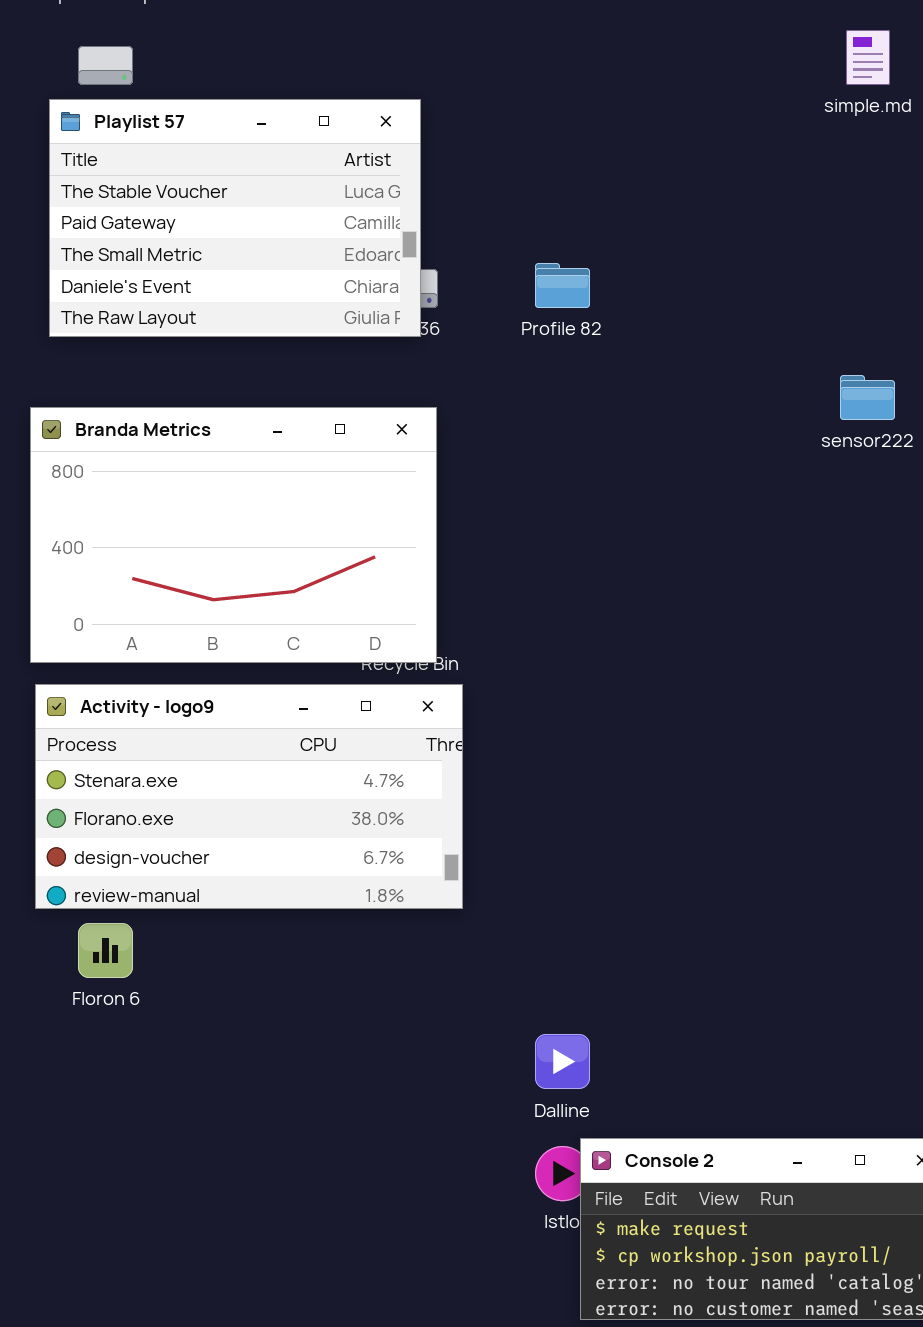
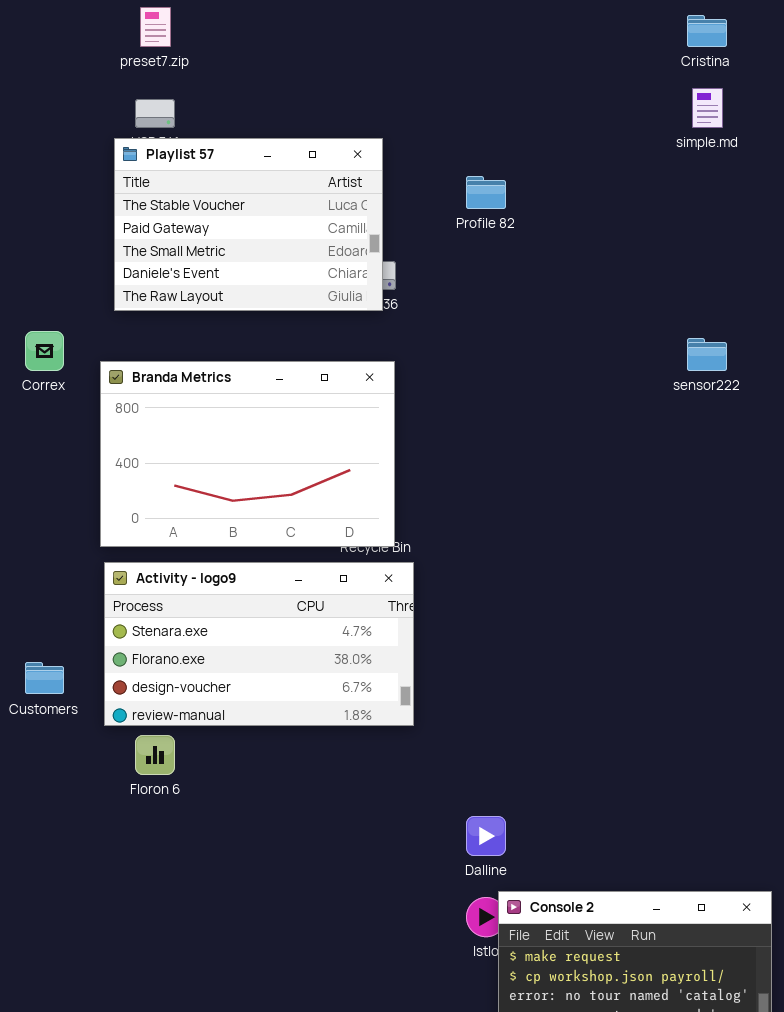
Profile 82: [535,263,590,308] -> [466,176,506,209], moved

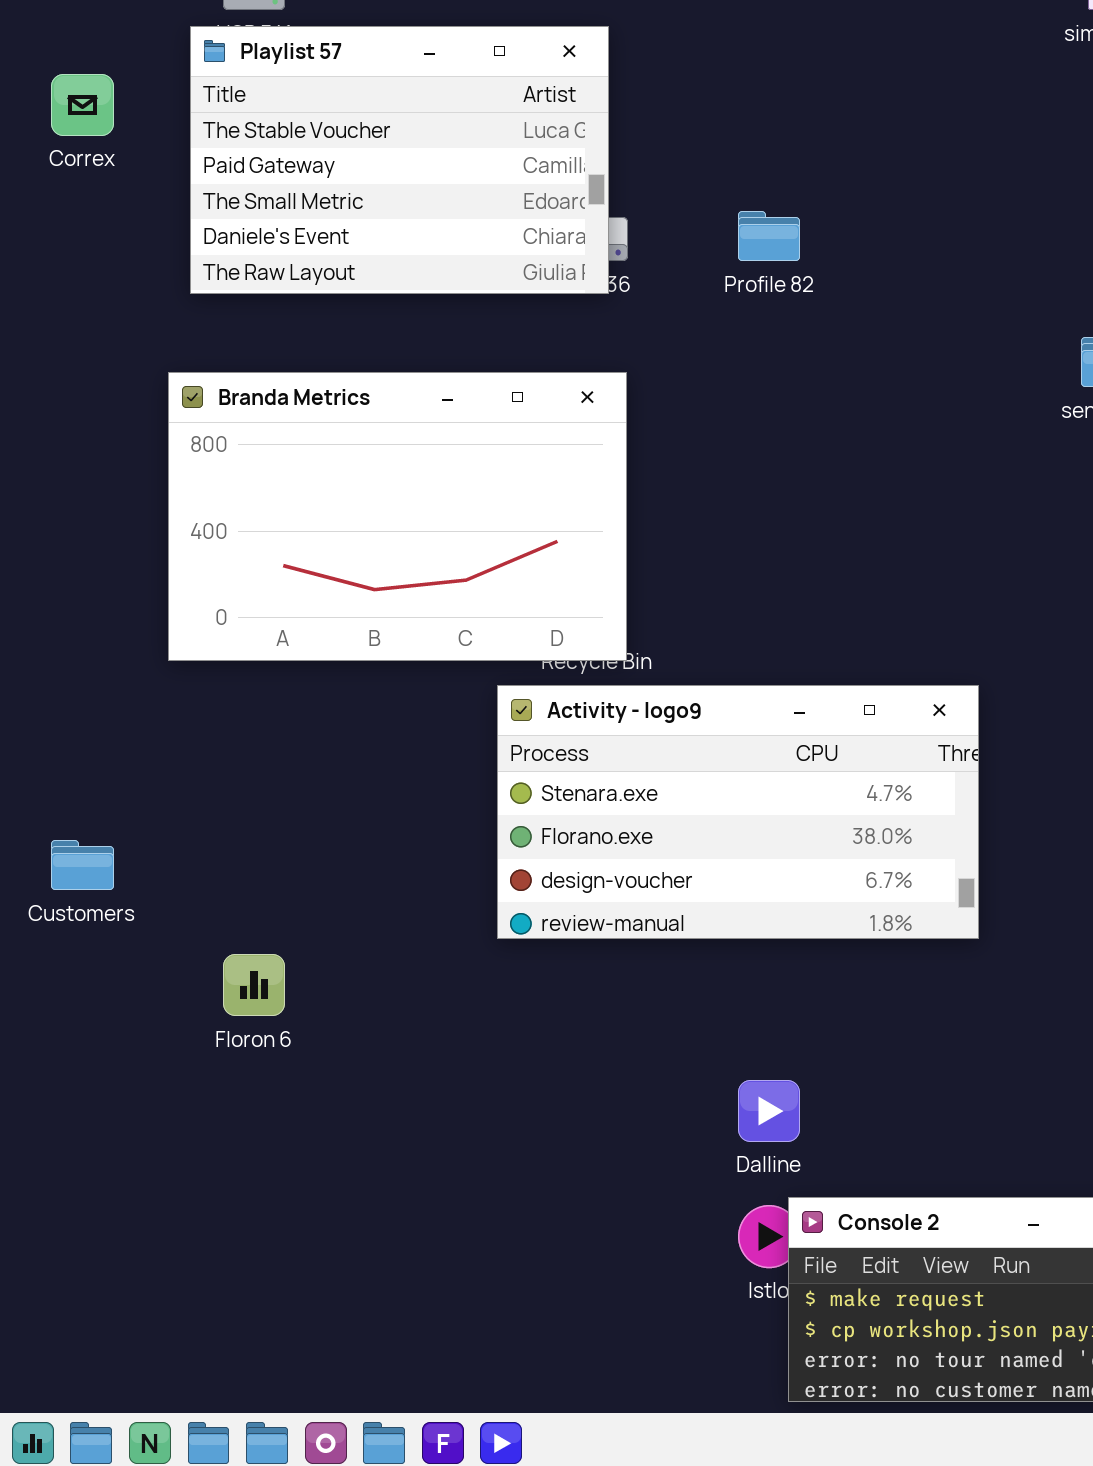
Profile 82: [466,176,506,209] -> [738,211,800,261], moved
Correx: [25,331,64,371] -> [51,74,114,136], moved
Activity - logo9: [104,562,414,726] -> [497,685,979,939], moved

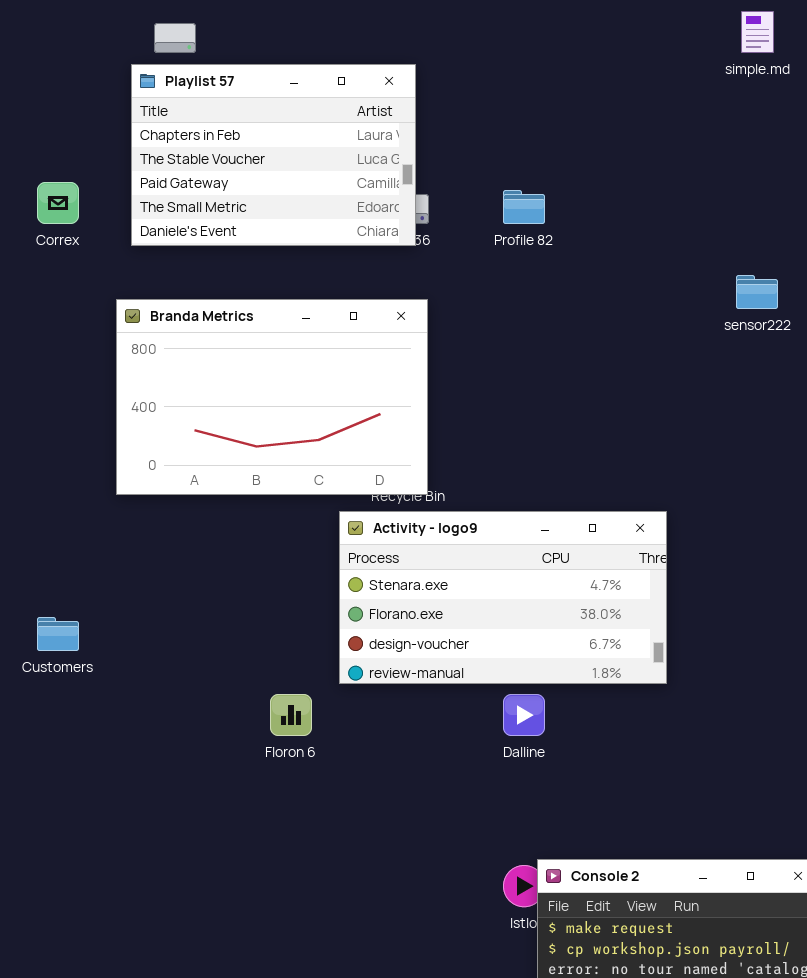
Playlist 57: [190,26,609,294] -> [131,64,416,246], scrolled up 1 row
Correx: [51,74,114,136] -> [37,182,79,224], moved
Floron 6: [223,954,285,1016] -> [270,694,312,736], moved
Dalline: [738,1080,800,1142] -> [503,694,545,736], moved

